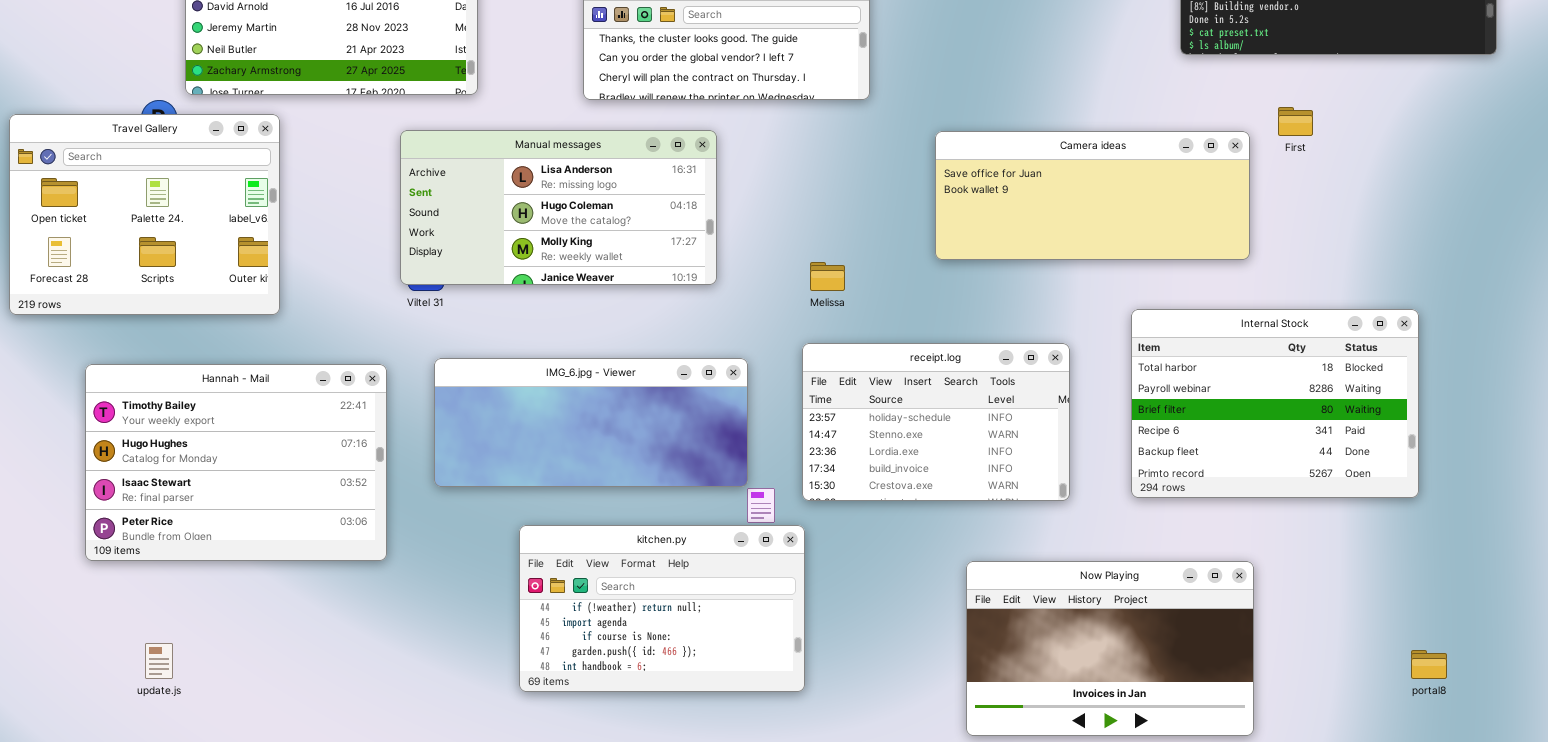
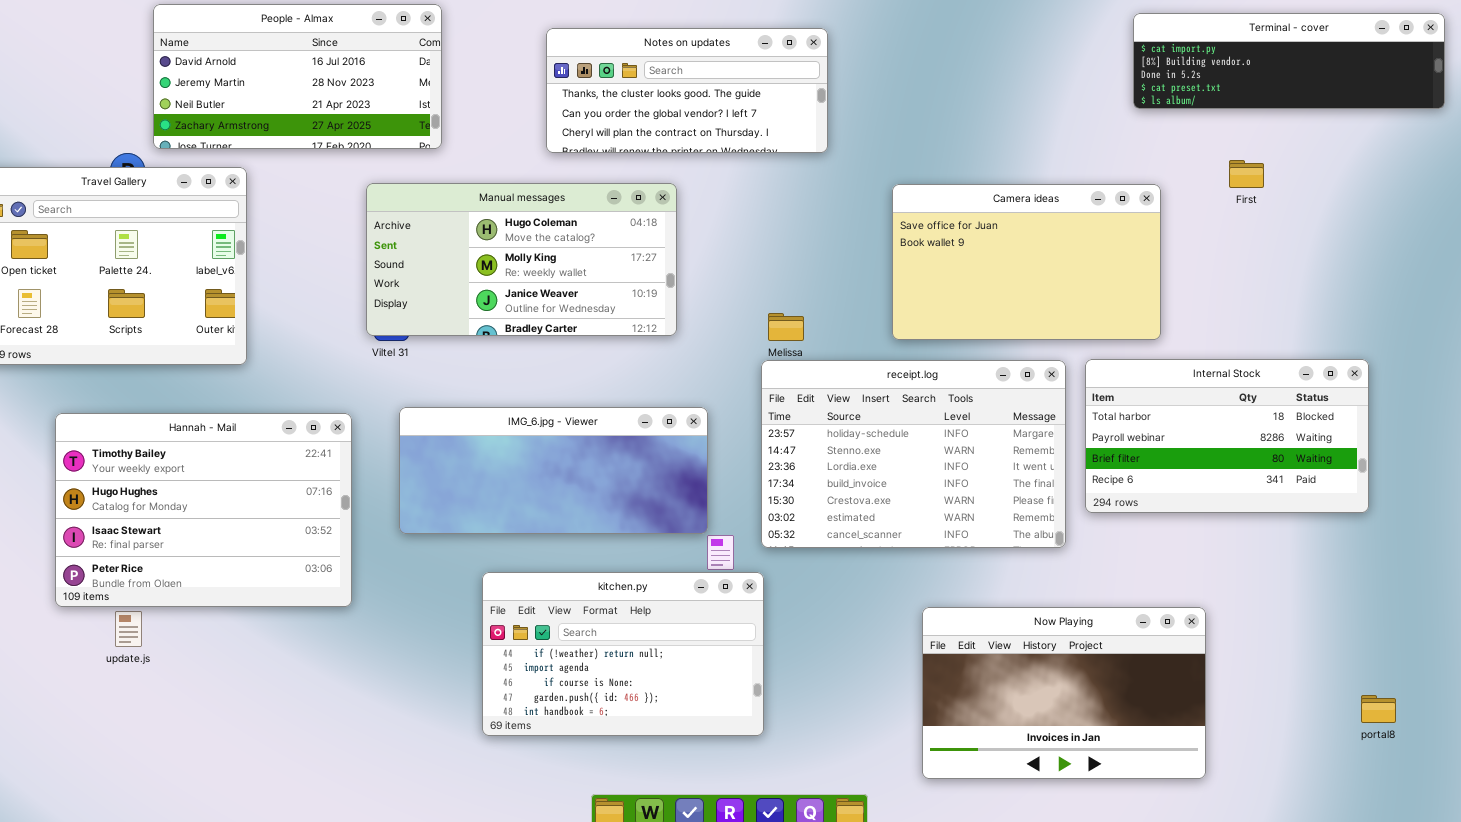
Manual messages: [400,130,717,285] -> [366,183,677,336], scrolled down 1 row
Camera ideas: [935,131,1250,260] -> [892,184,1161,340], resized
Internal Stock: [1131,309,1419,498] -> [1085,359,1369,513], resized
receipt.log: [802,343,1070,501] -> [761,360,1066,548], resized
update.js: [145,643,173,679] -> [115,611,142,647], moved

